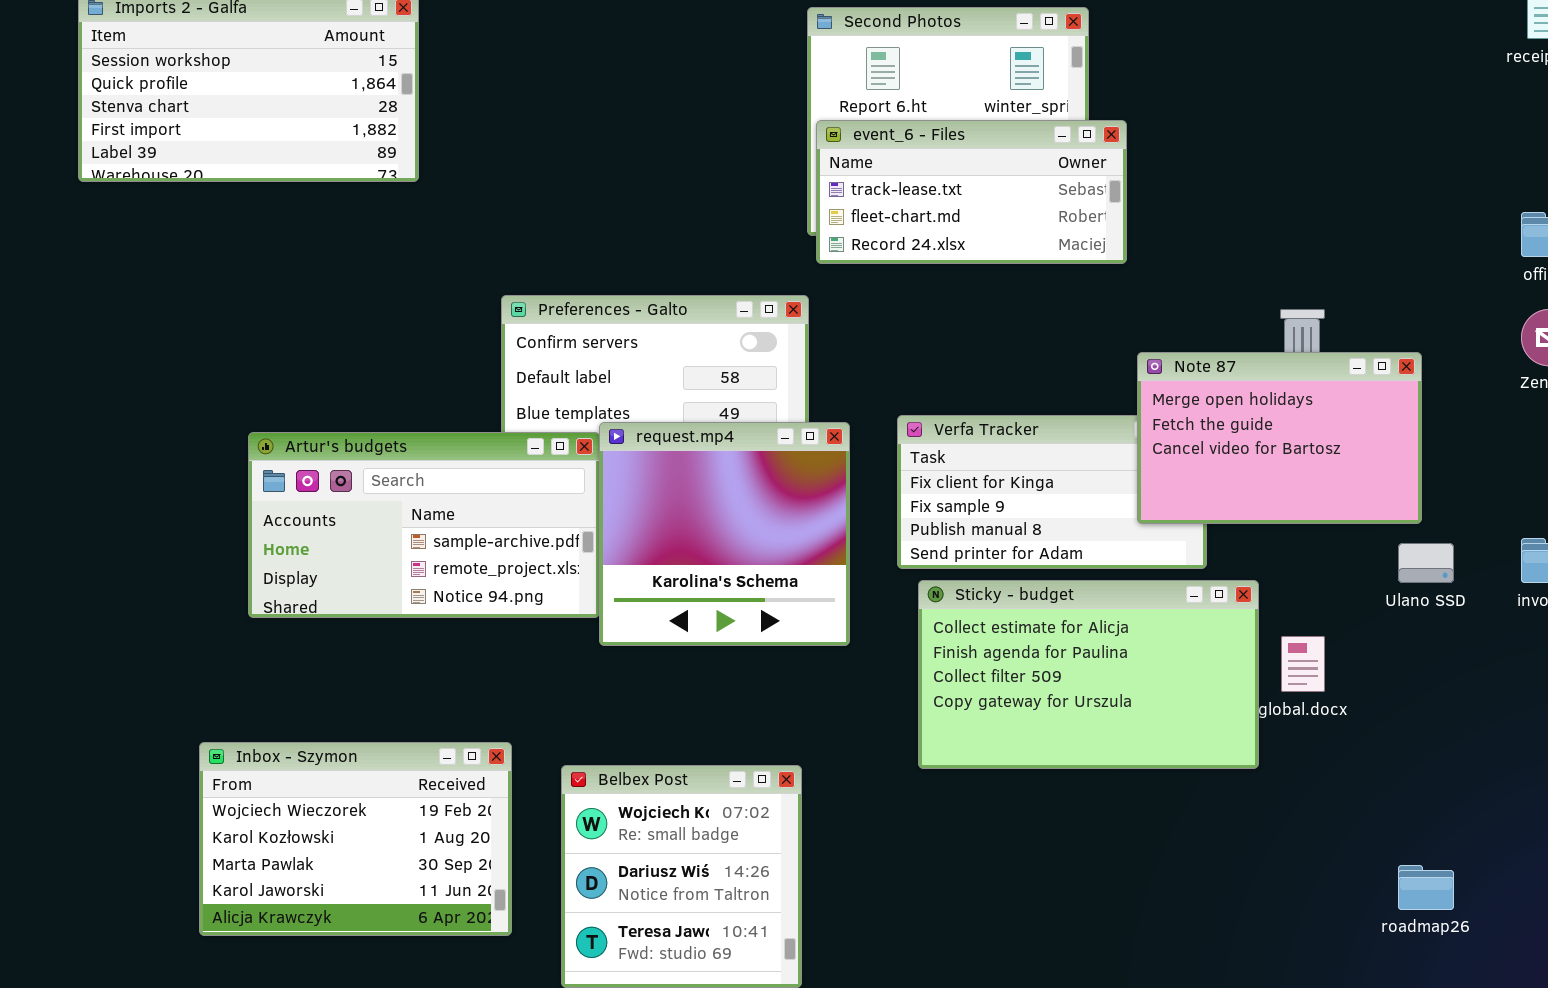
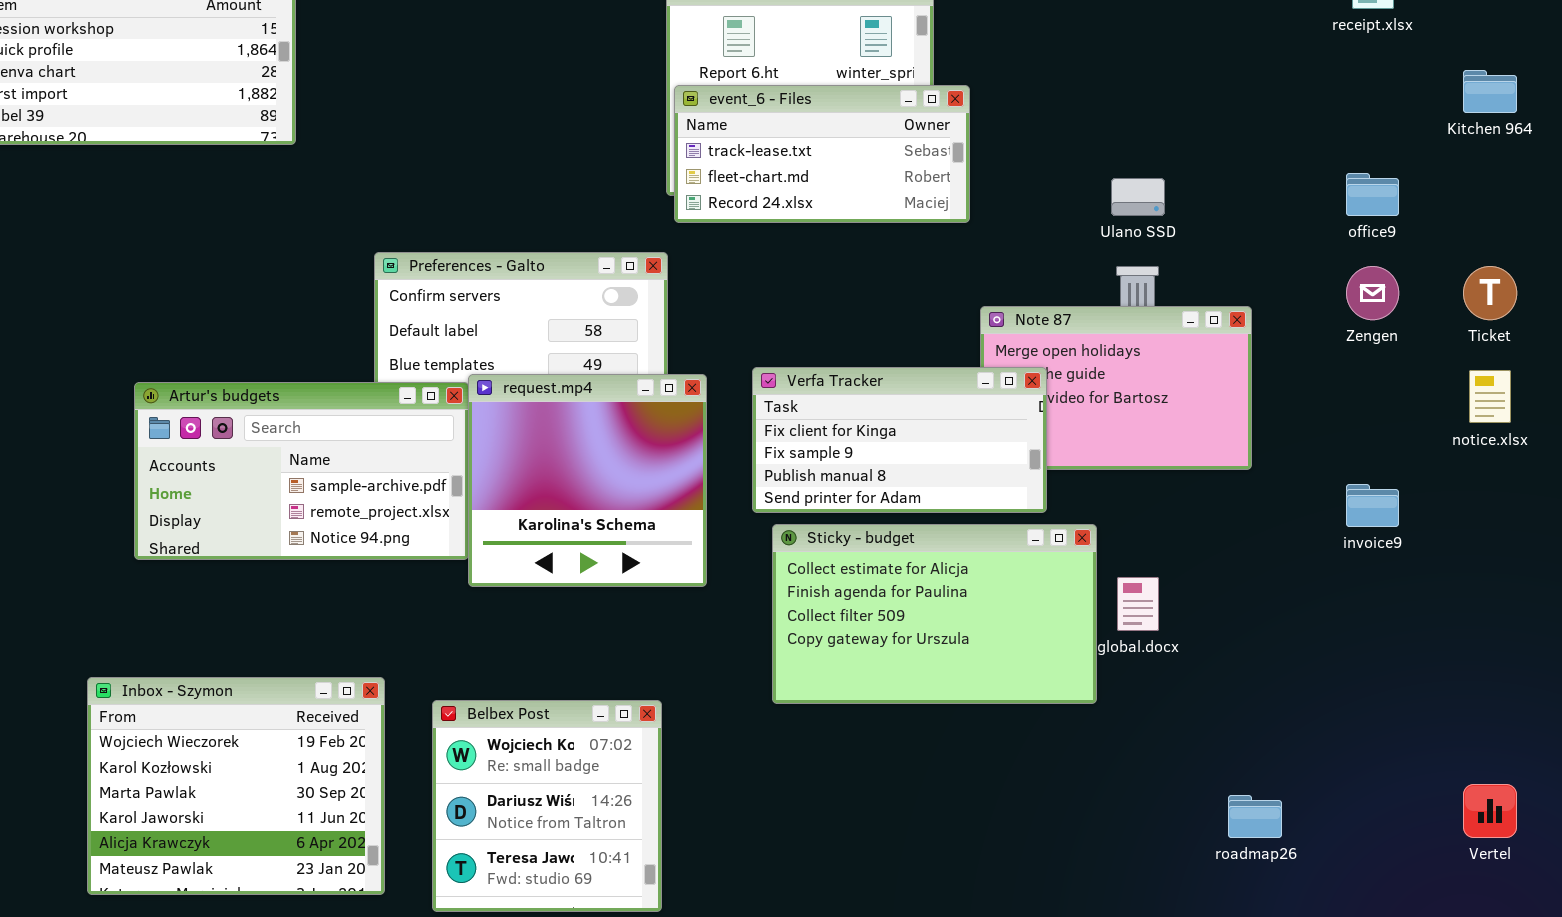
Verfa Tracker: [897,415,1207,569] -> [752,367,1047,513], raised
Ulano SSD: [1398,543,1454,583] -> [1111,178,1165,216], moved
Inbox - Szymon: [199,742,512,936] -> [87,677,385,895], resized

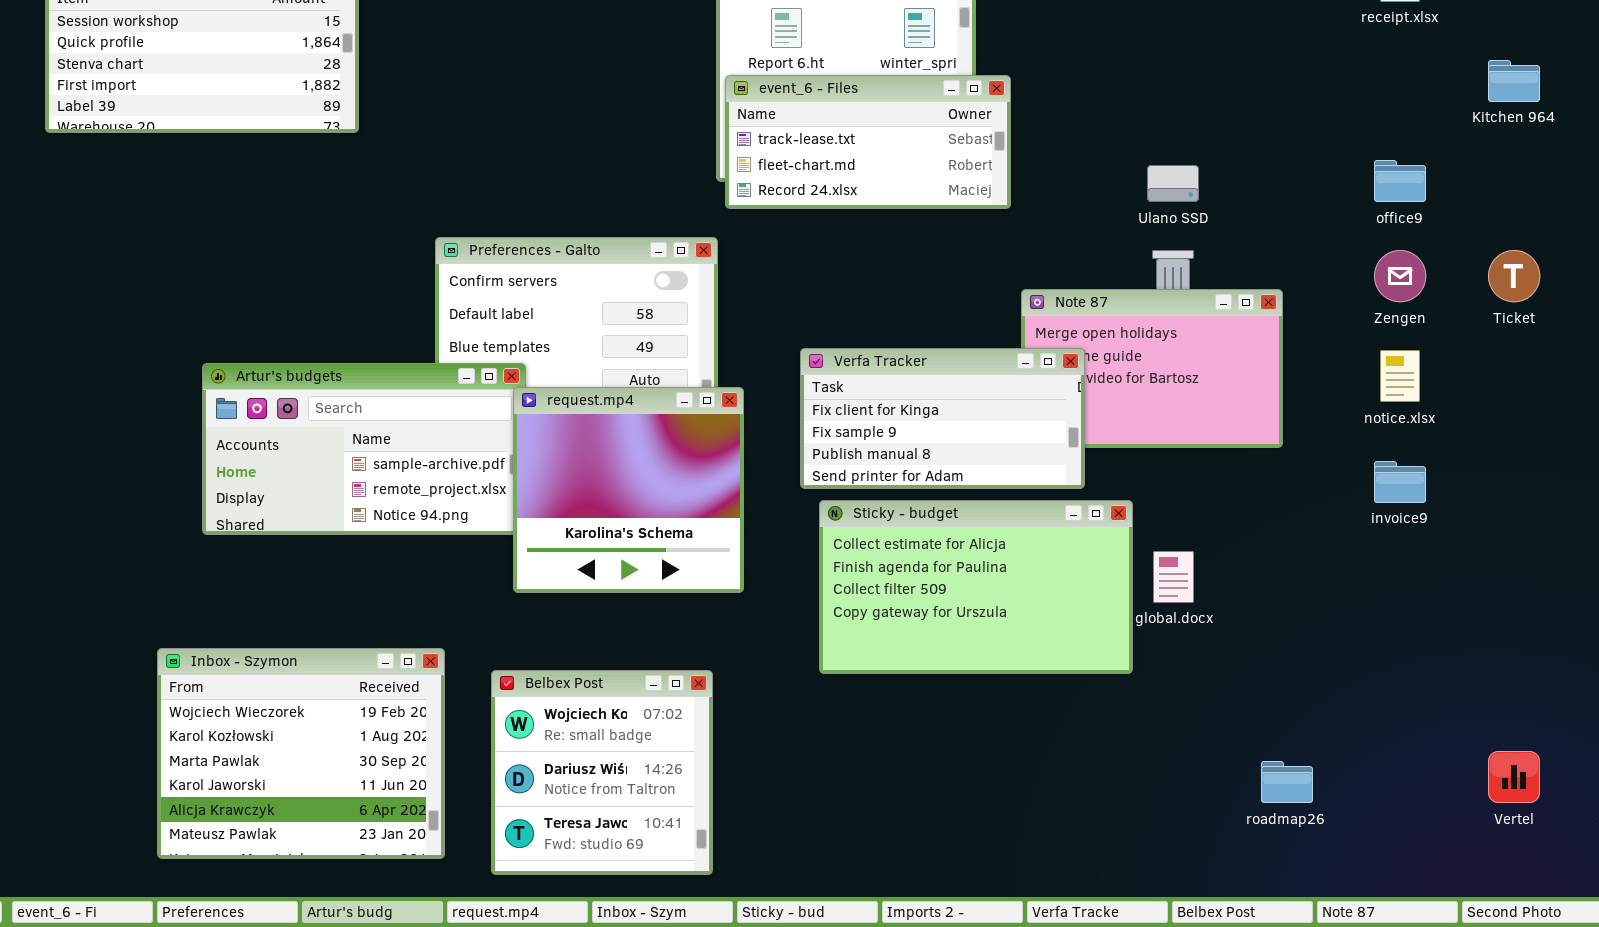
notice.xlsx: [1469,370,1511,423] -> [1380,350,1420,402], moved
request.mp4: [468,374,707,587] -> [513,387,744,593], moved

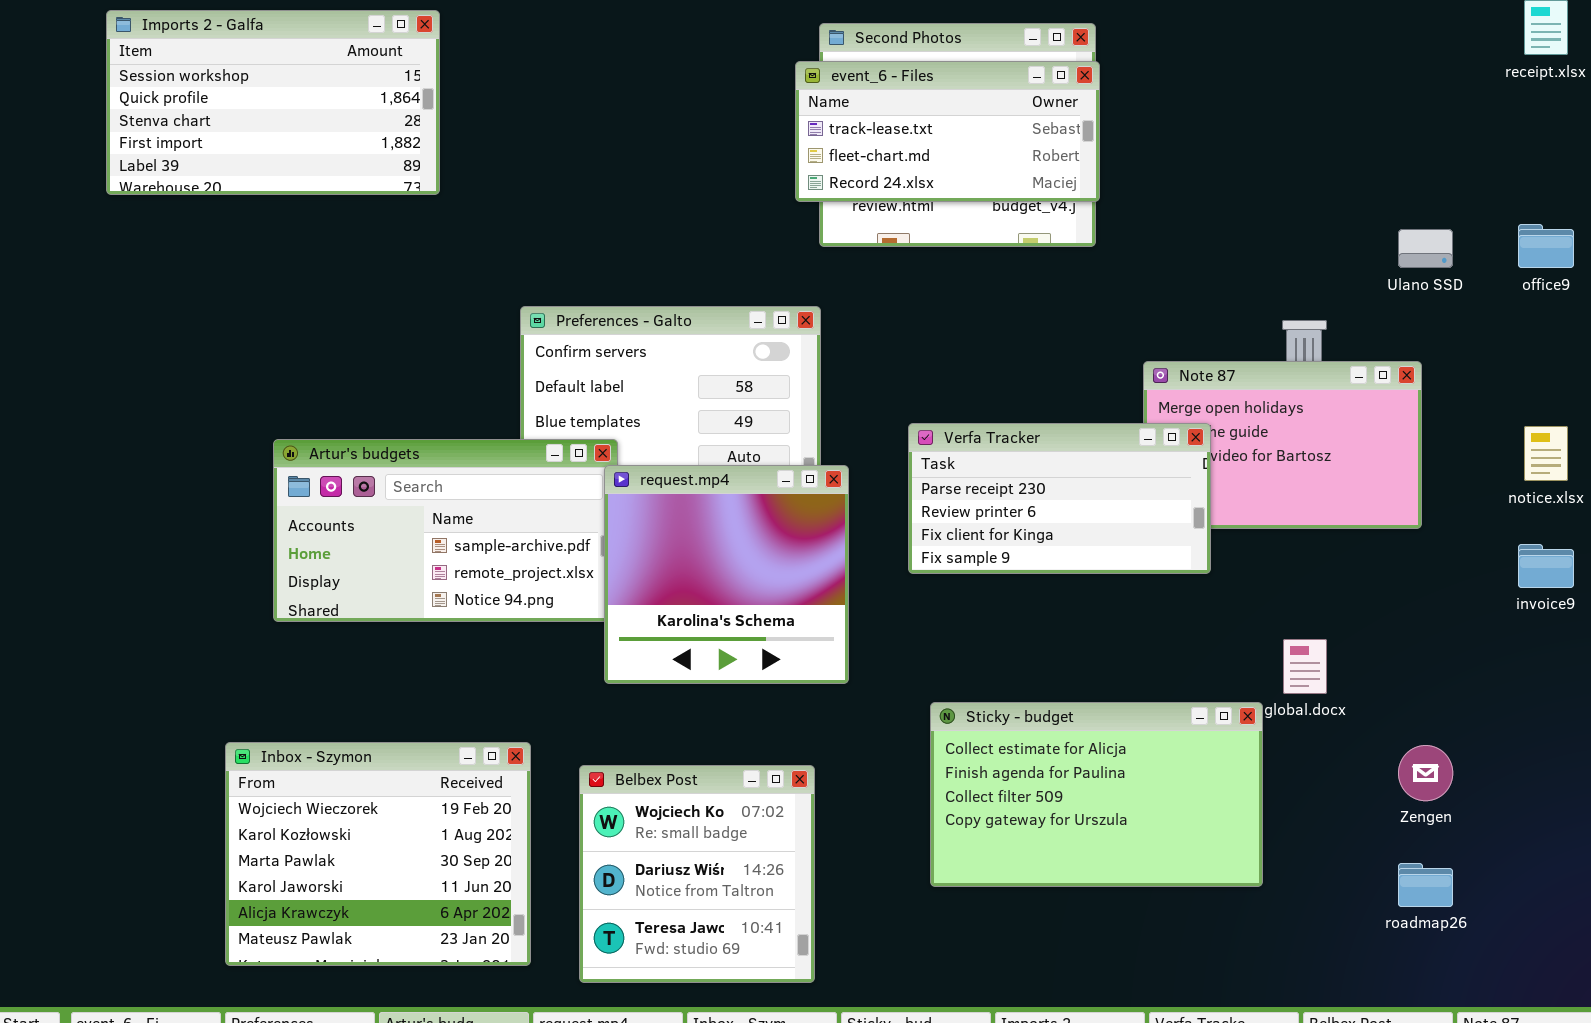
event_6 - Files: [725,75,1011,209] -> [795,61,1100,202], moved
Ulano SSD: [1147,165,1199,202] -> [1398,229,1453,268], moved
Zengen: [1374,250,1426,302] -> [1398,745,1453,801], moved
Verfa Tracker: [800,348,1085,489] -> [908,423,1211,574], scrolled up 2 rows
Sticky - budget: [819,500,1133,674] -> [930,702,1263,887], moved

